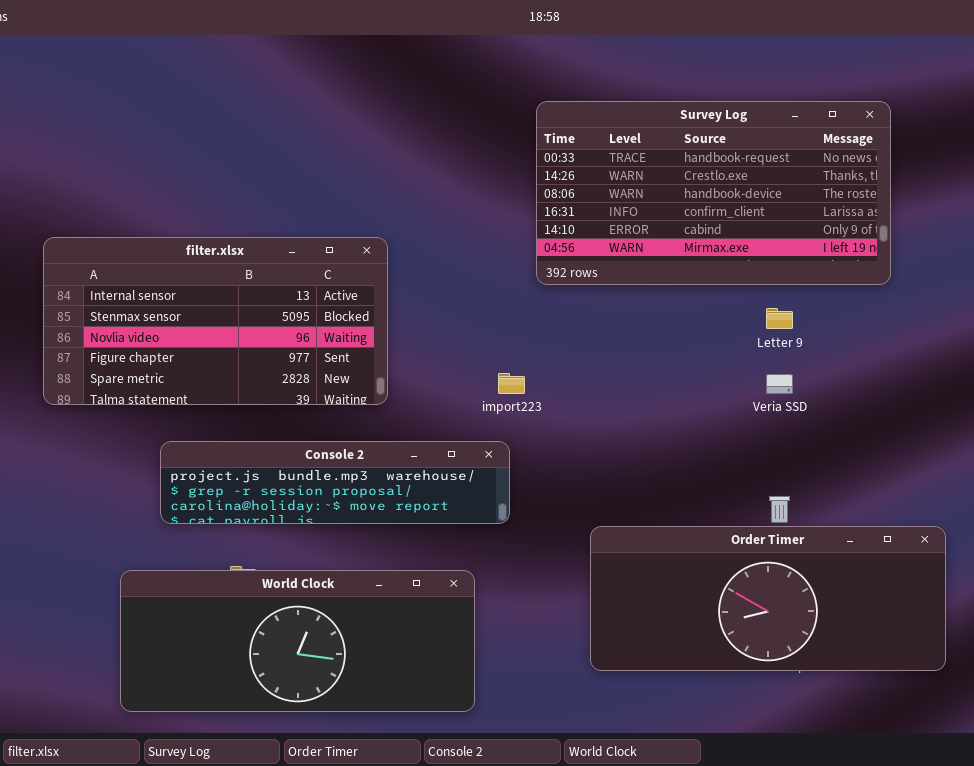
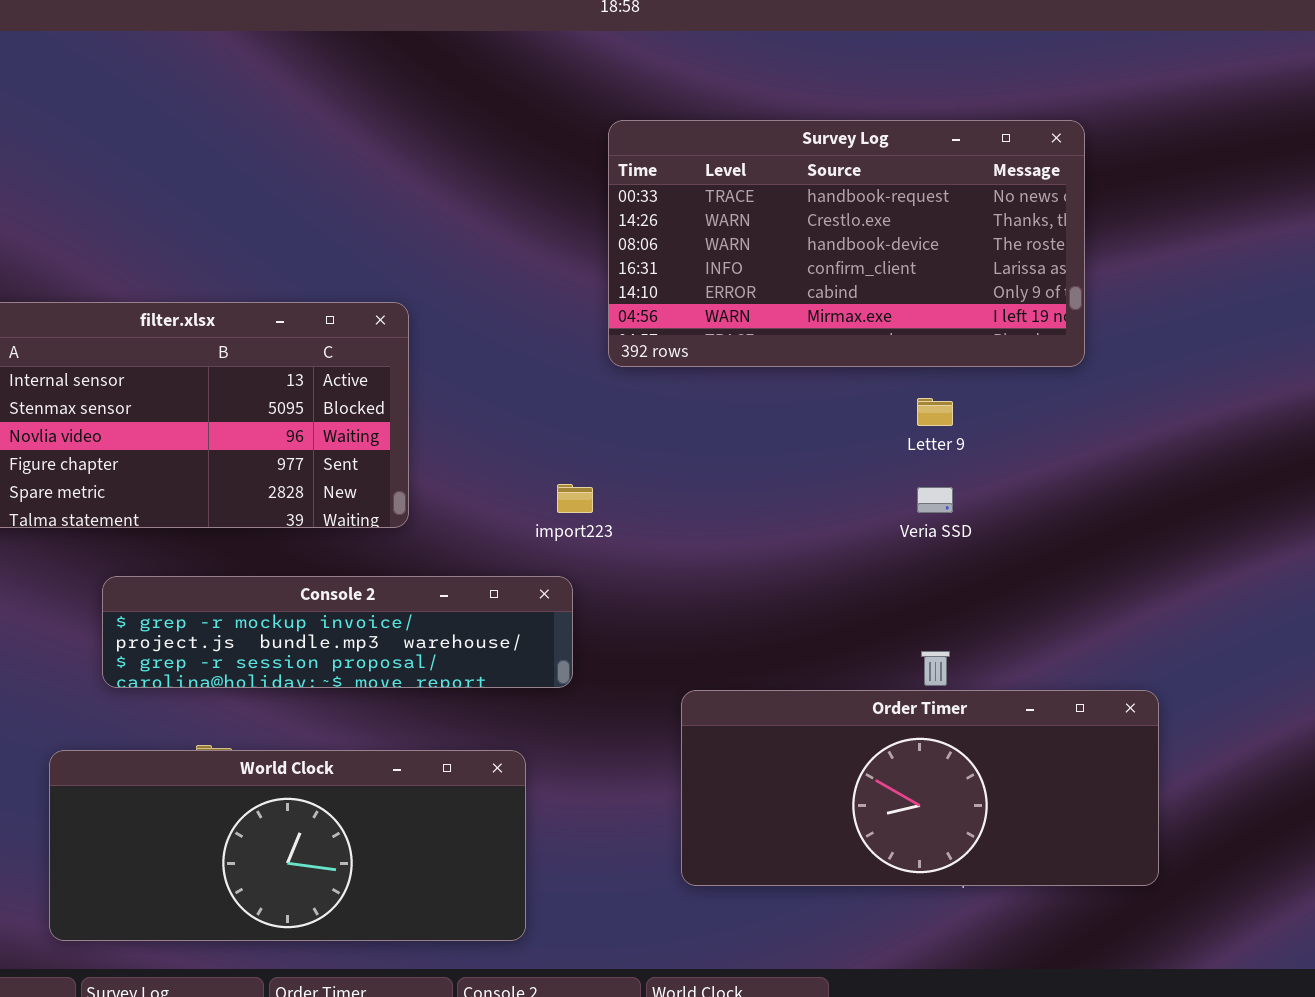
Console 2: [160,441,510,524] -> [102,576,573,688], scrolled up 1 row

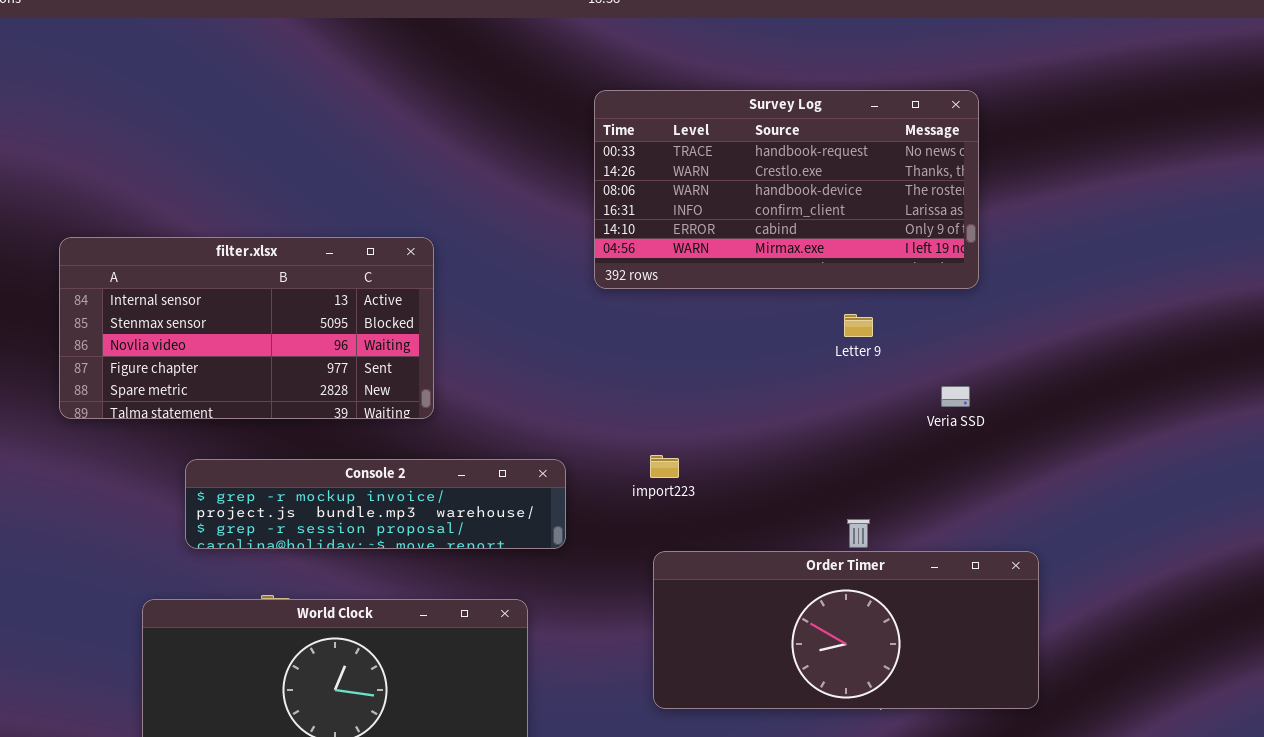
import223: [557,484,593,513] -> [650,455,679,478], moved
Veria SSD: [917,487,953,513] -> [941,386,970,407], moved

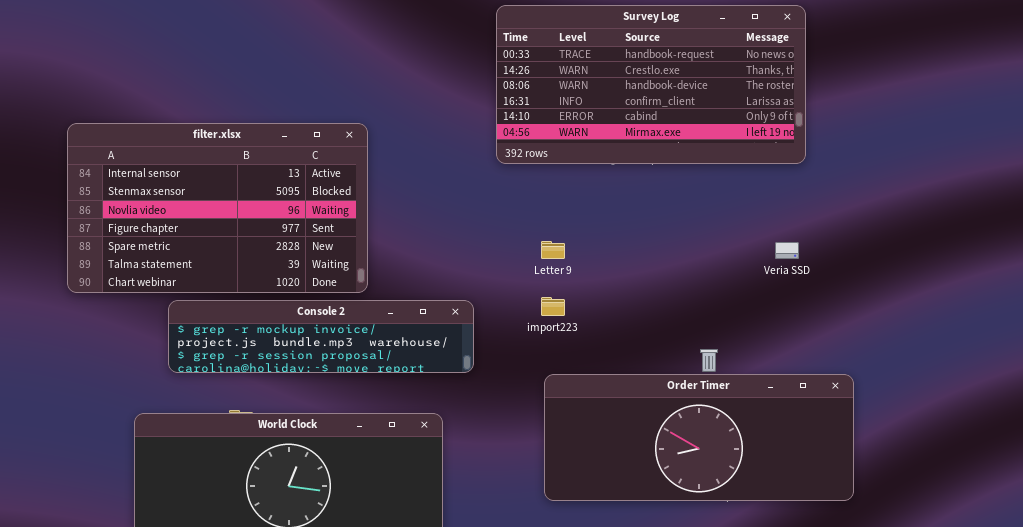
filter.xlsx: [59,237,434,419] -> [67,123,368,293], resized
Letter 9: [844,314,873,337] -> [541,241,565,259], moved

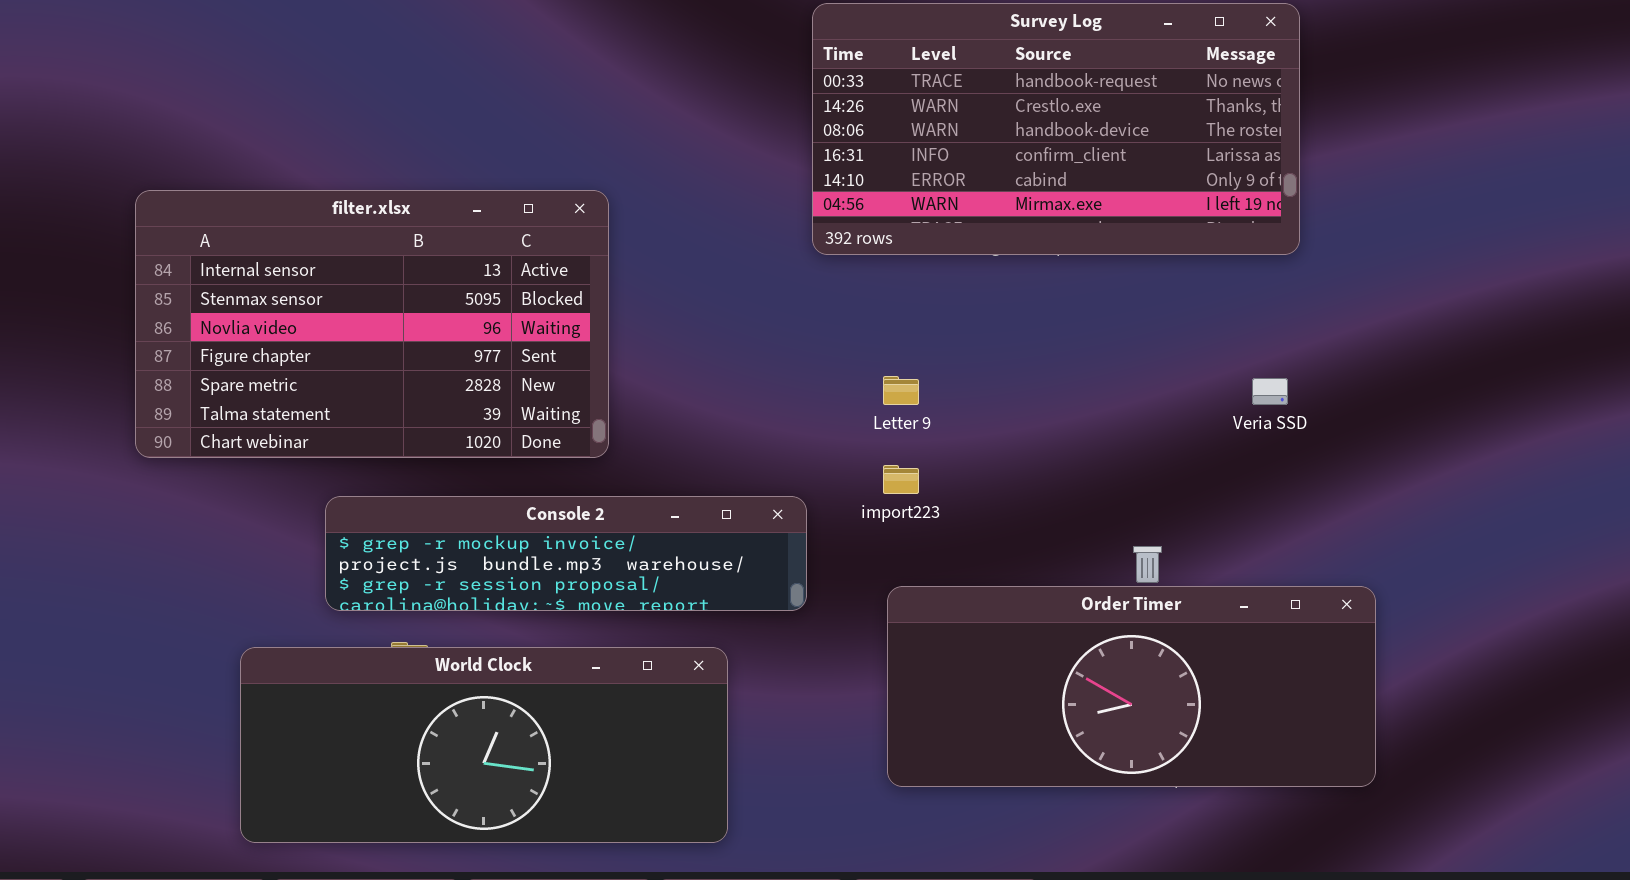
Console 2: [168,300,474,373] -> [325,496,807,611], moved

